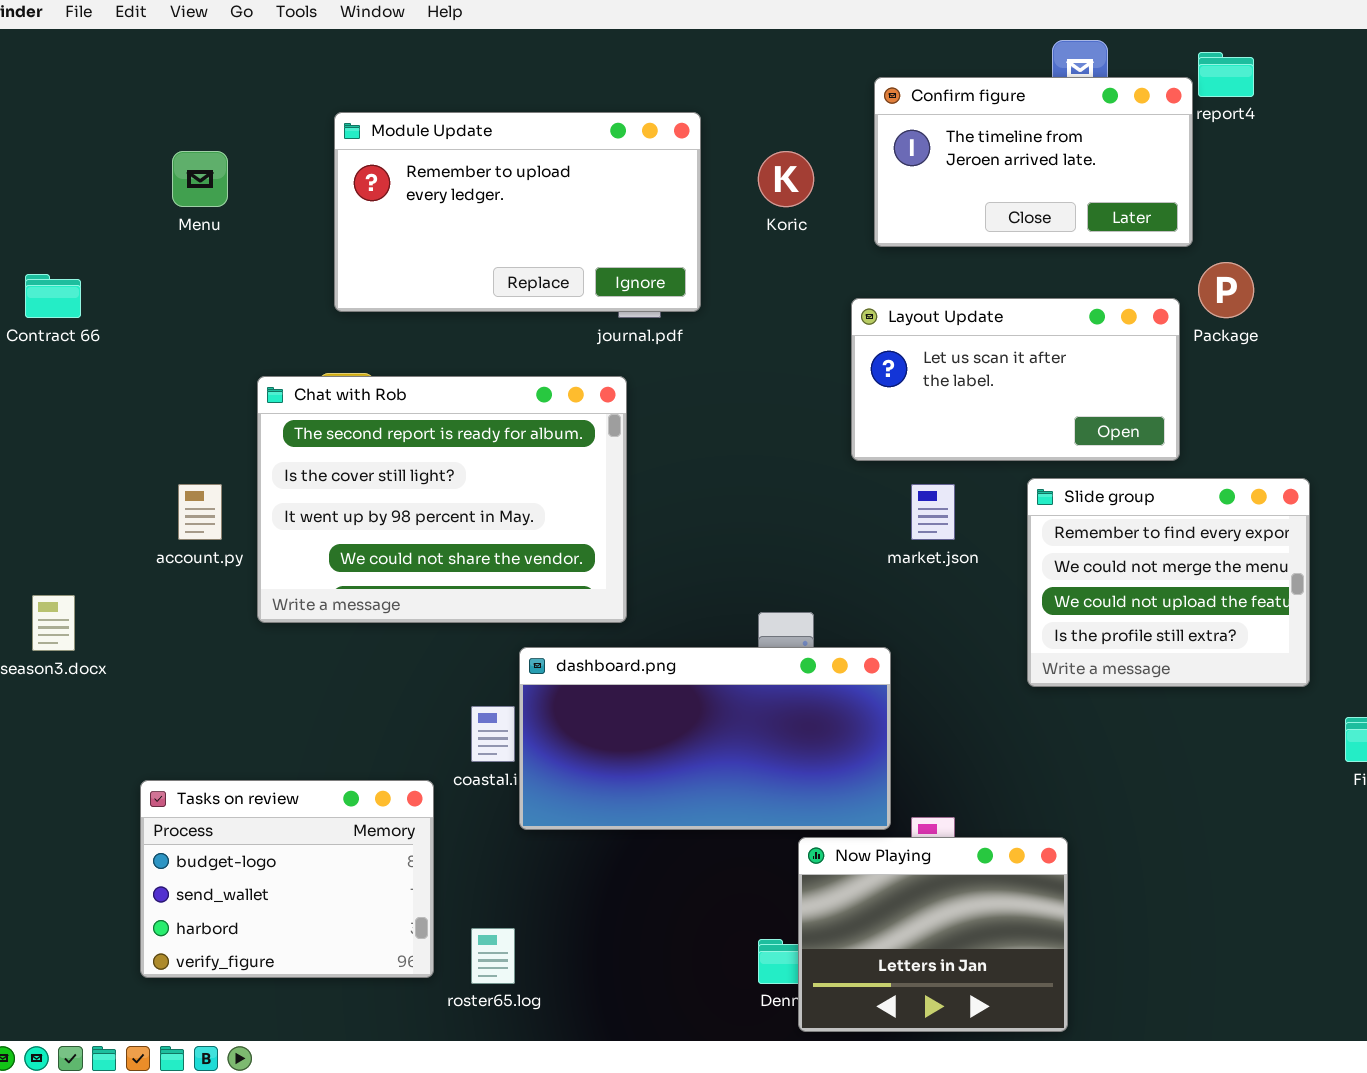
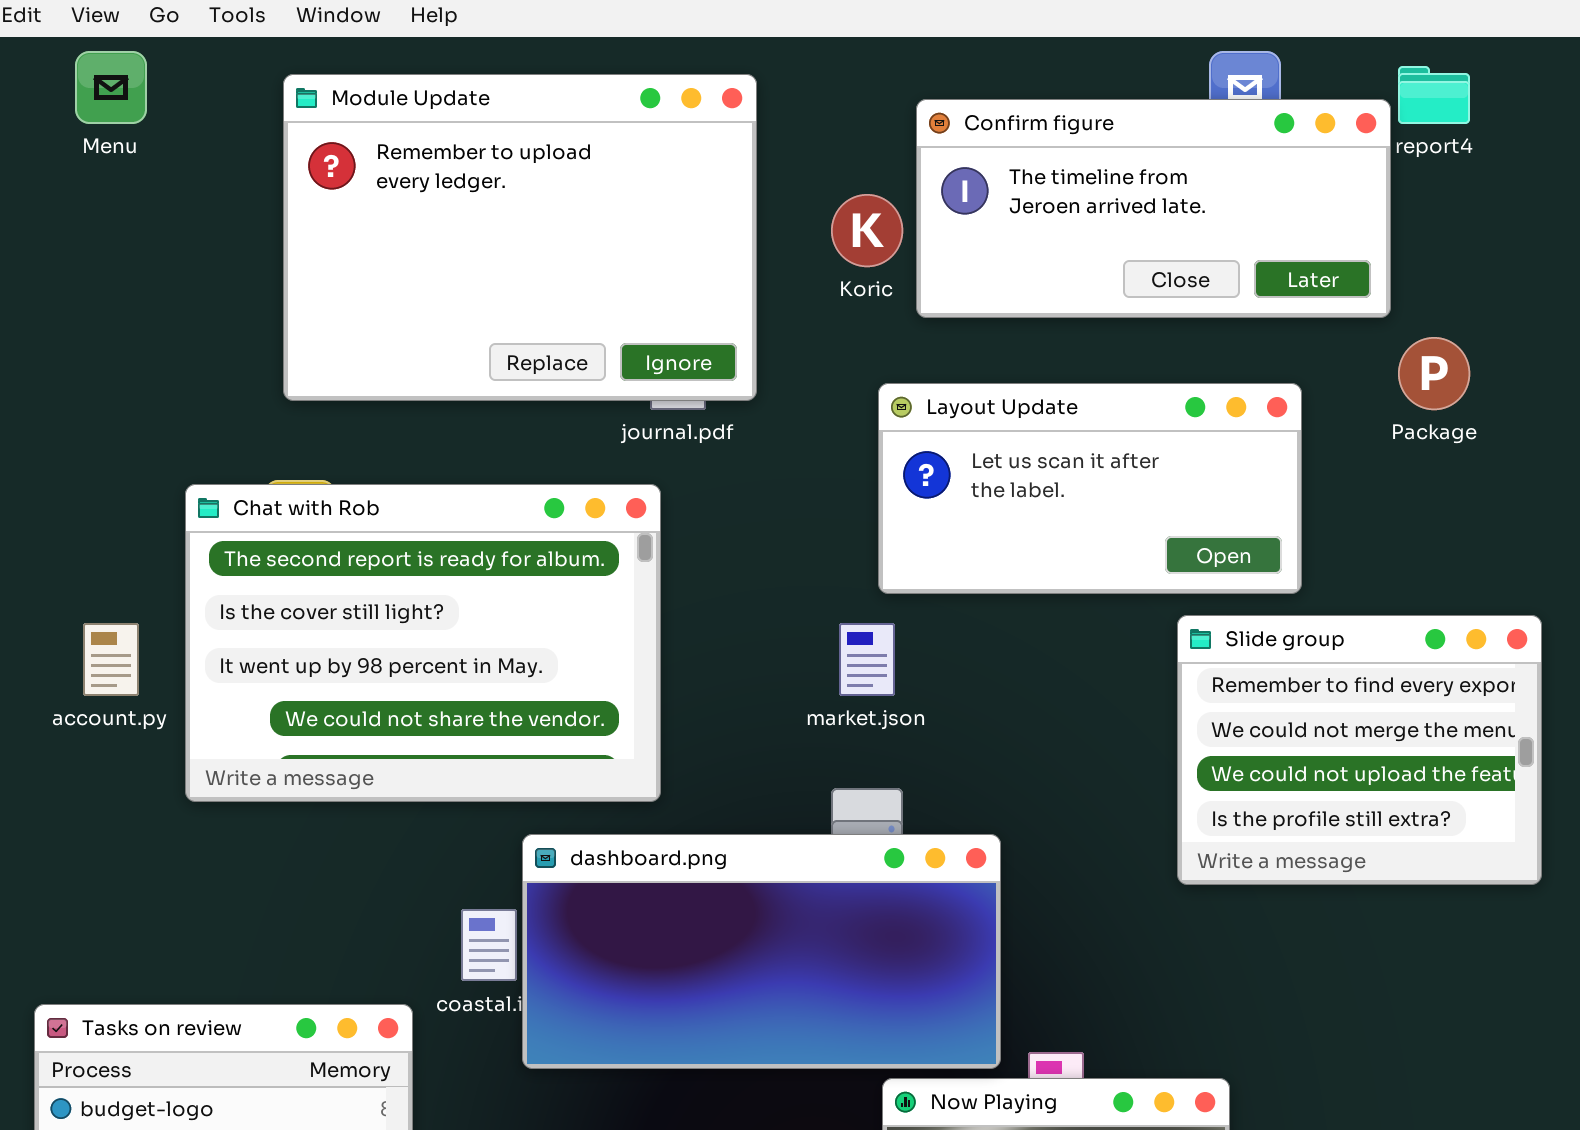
Confirm figure: [874,77,1193,247] -> [916,99,1391,318], resized
Module Update: [334,112,701,312] -> [283,74,757,401], resized
Menu: [172,151,228,207] -> [75,51,147,124], moved
Layout Update: [851,298,1180,461] -> [878,383,1302,594], moved
market.json: [911,484,955,540] -> [839,623,895,696], moved

